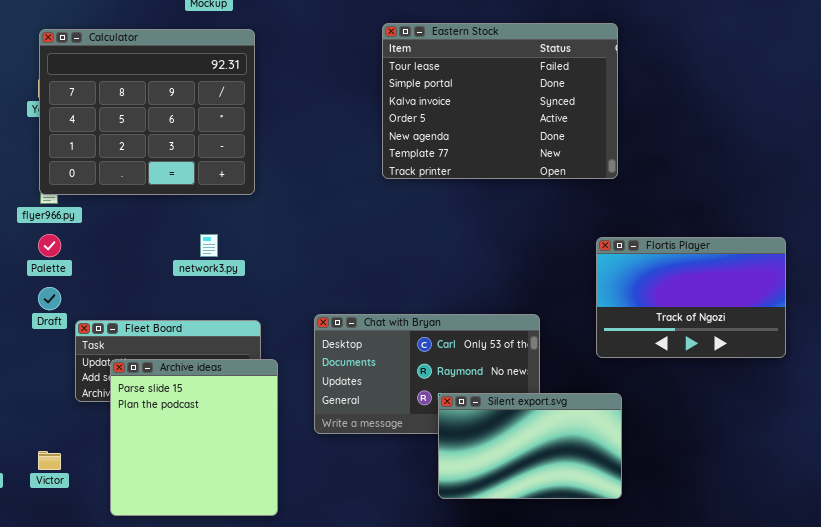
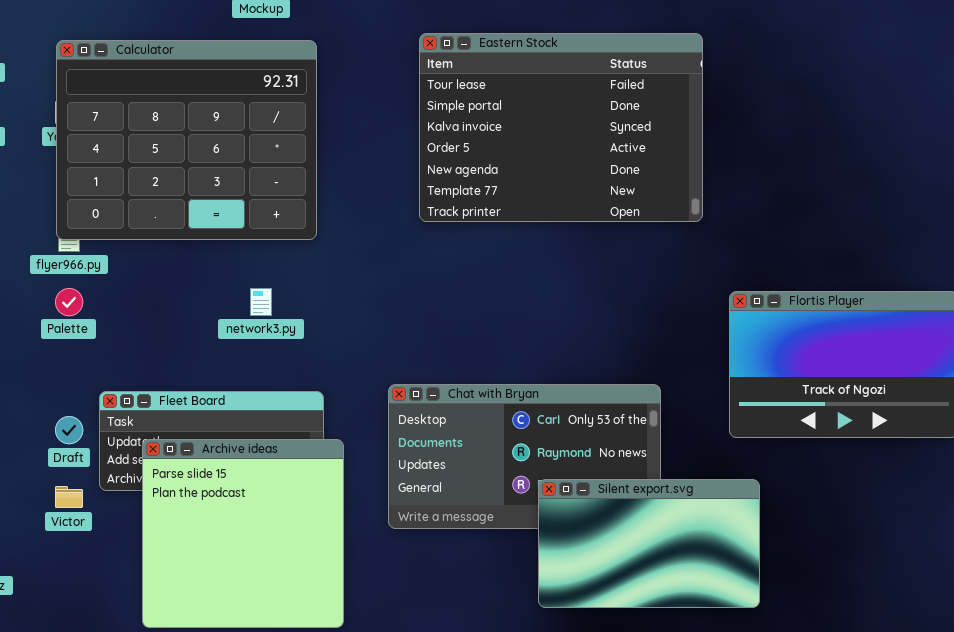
Eastern Stock: [382,23,618,179] -> [419,33,703,222], moved
Draft: [38,287,61,310] -> [55,416,83,444], moved
Victor: [38,451,61,470] -> [55,486,83,508], moved

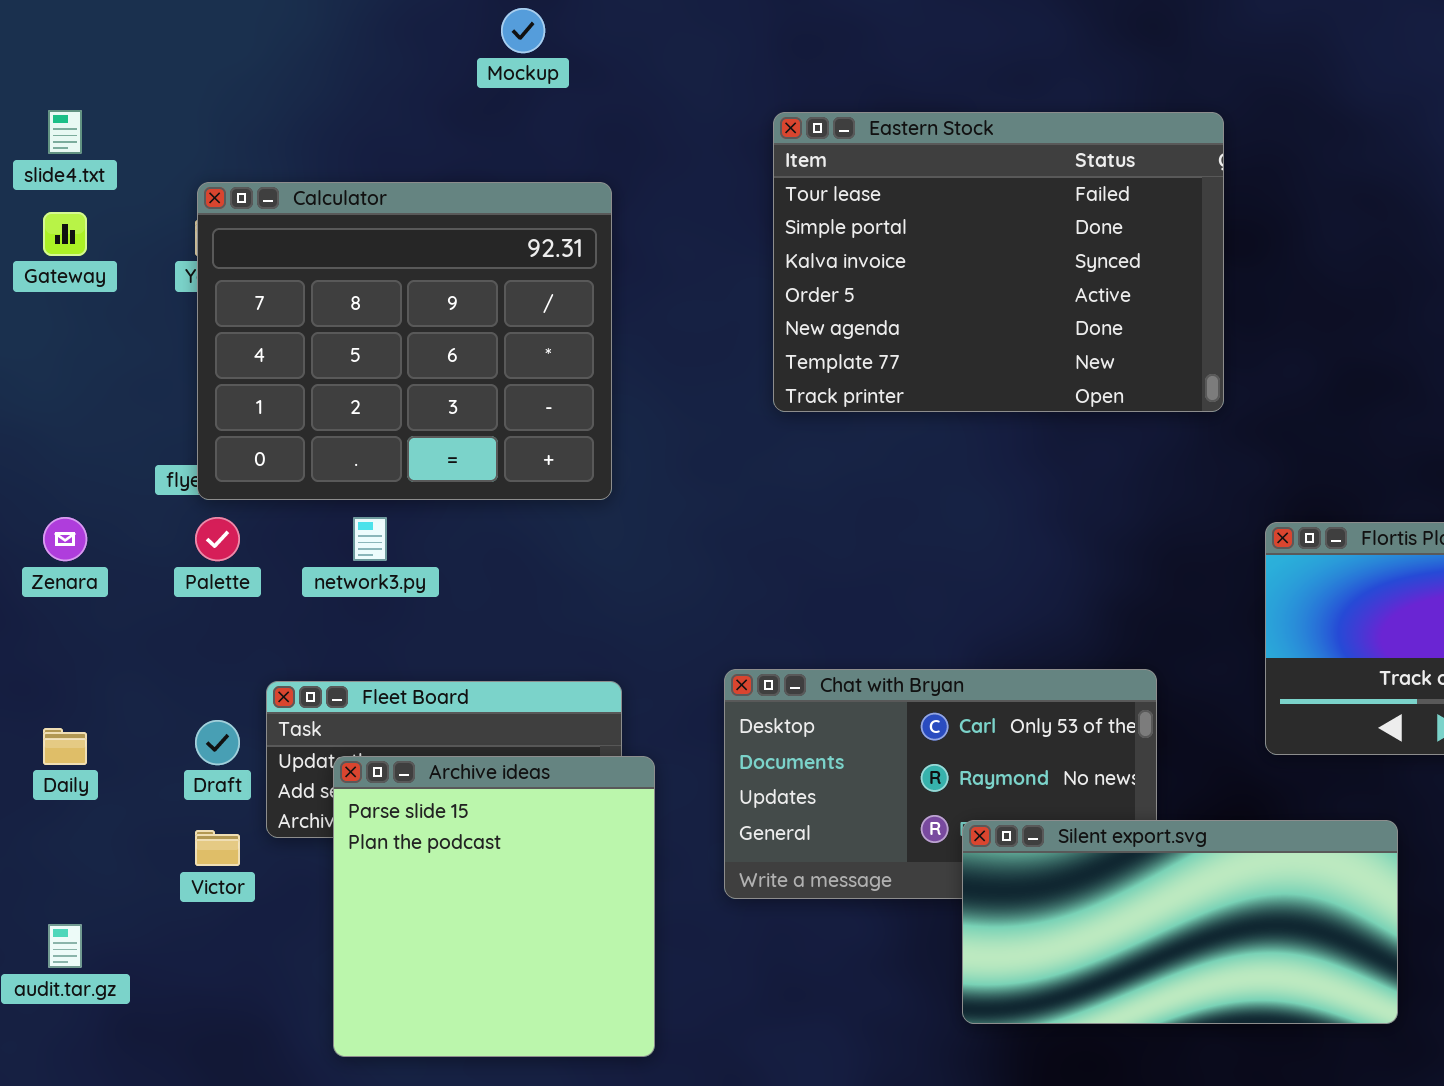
Calculator: [56,40,317,240] -> [197,182,612,500], moved
network3.py: [250,288,272,316] -> [353,517,387,561], moved
Silent export.svg: [538,479,760,608] -> [962,820,1398,1024], resized

